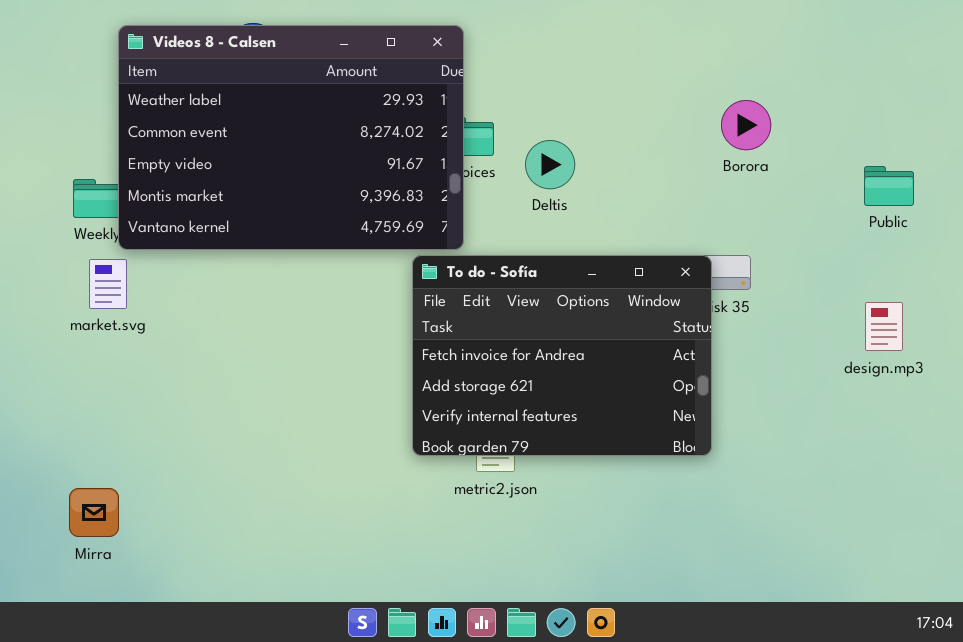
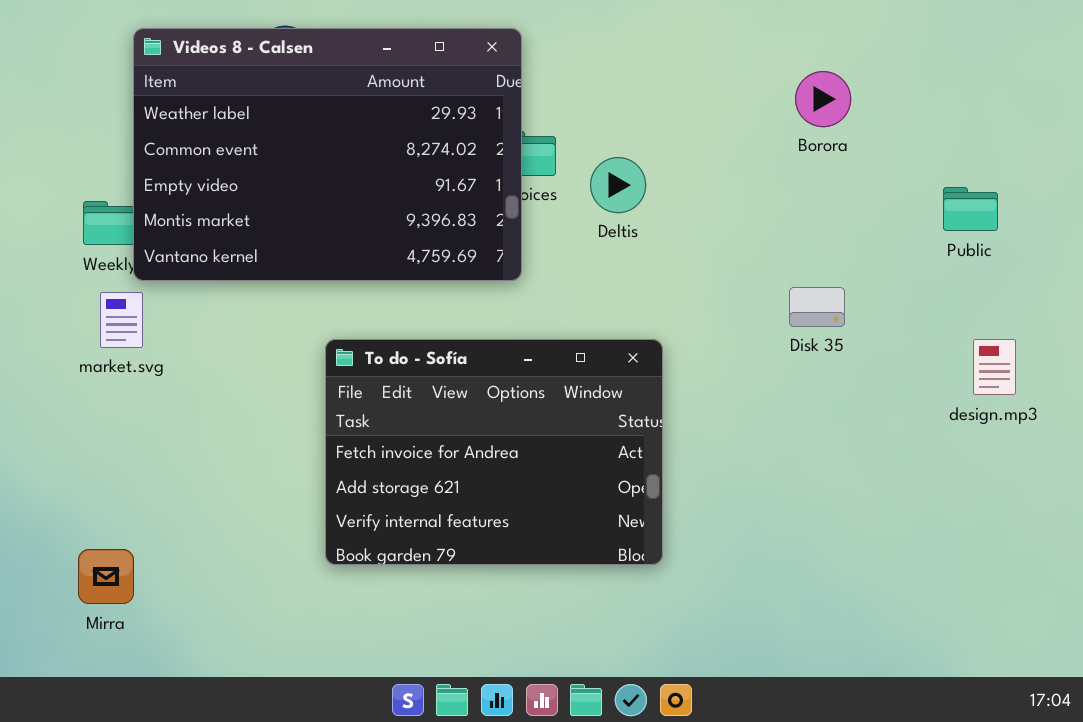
Borora: [721,100,771,150] -> [795,71,851,127], moved
Public: [864,166,914,206] -> [943,187,998,231], moved
To do - Sofía: [412,255,712,456] -> [325,339,663,565], moved

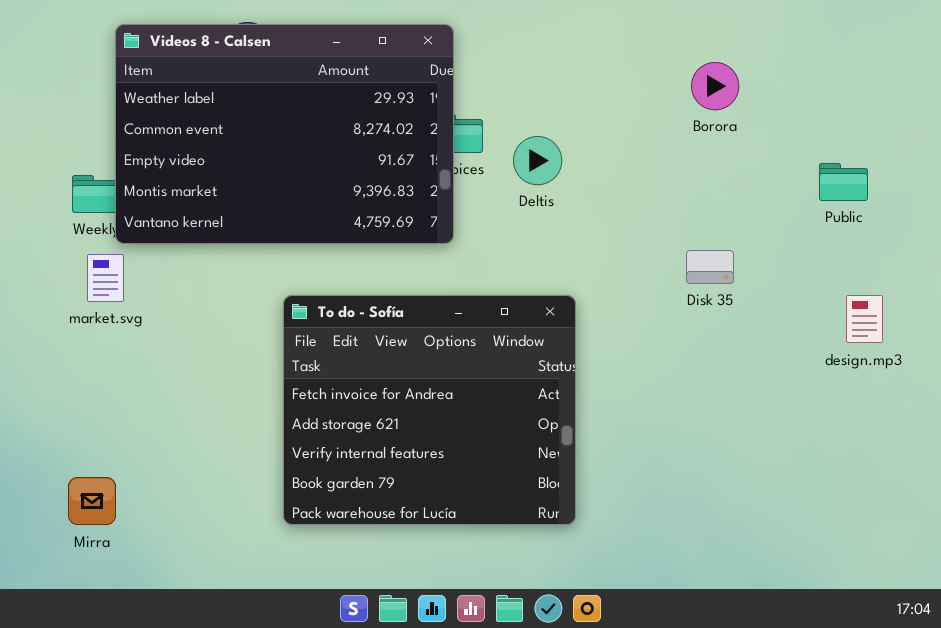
To do - Sofía: [325,339,663,565] -> [283,295,576,525], resized

